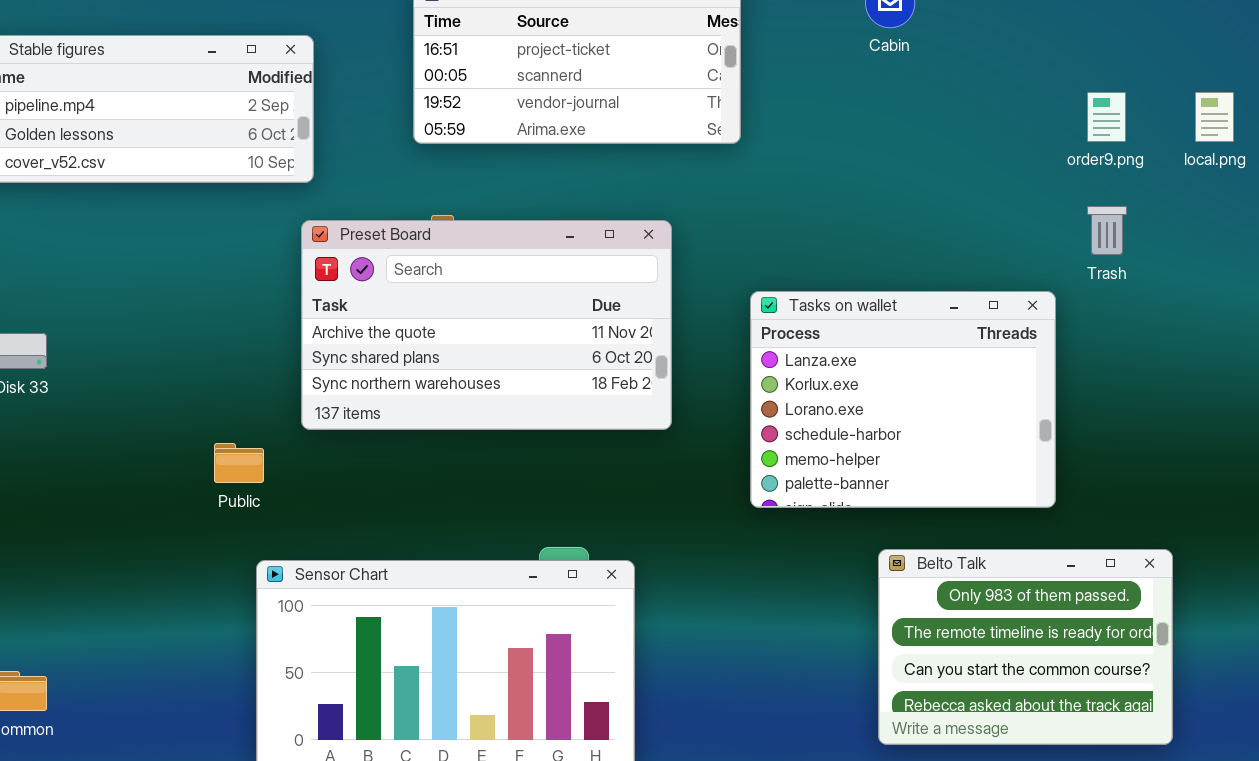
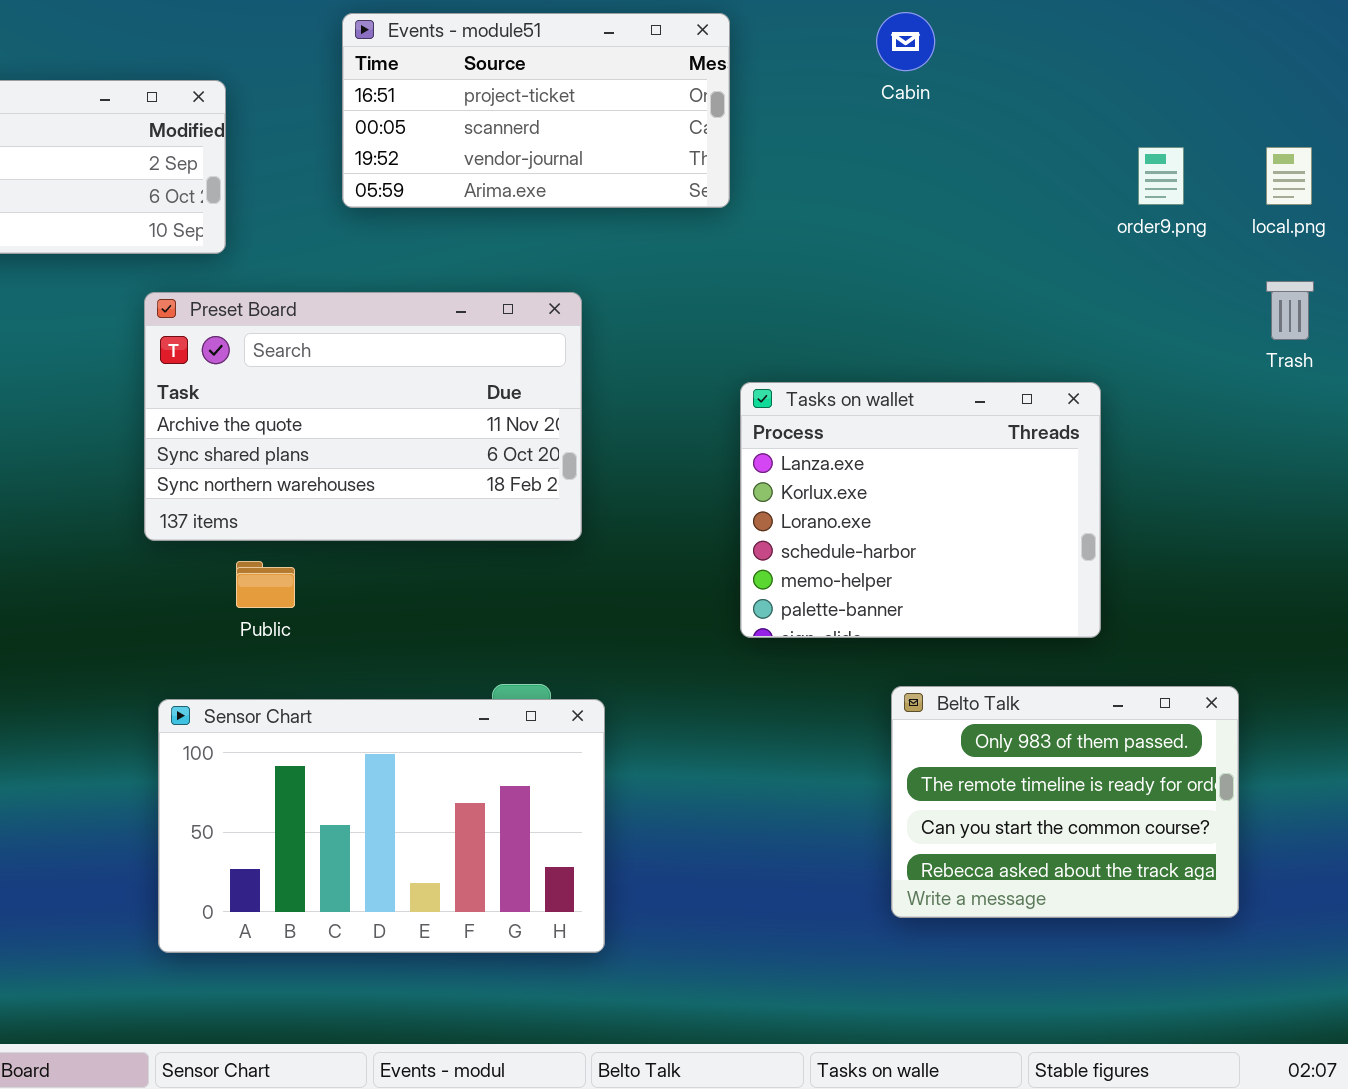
Trash: [1087,206,1127,255] -> [1266,281,1314,340], moved
Preset Board: [301,220,672,430] -> [144,292,582,541], moved
Public: [214,443,264,483] -> [236,561,295,608], moved

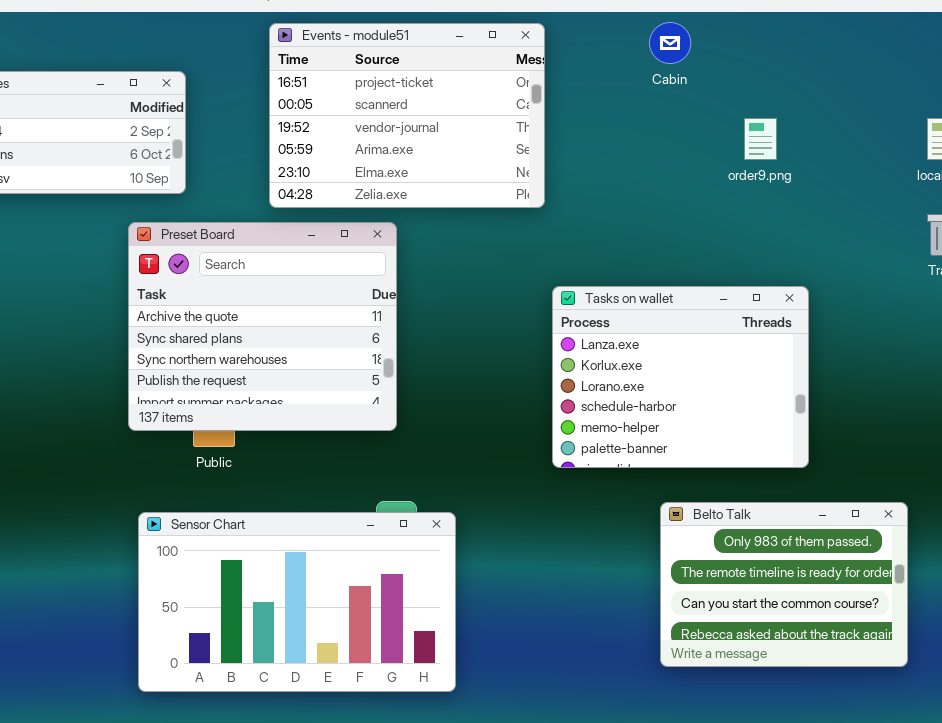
Events - module51: [342,13,730,208] -> [269,23,545,208], resized
order9.png: [1138,147,1184,205] -> [744,118,777,160], moved
Preset Board: [144,292,582,541] -> [128,222,397,431], resized

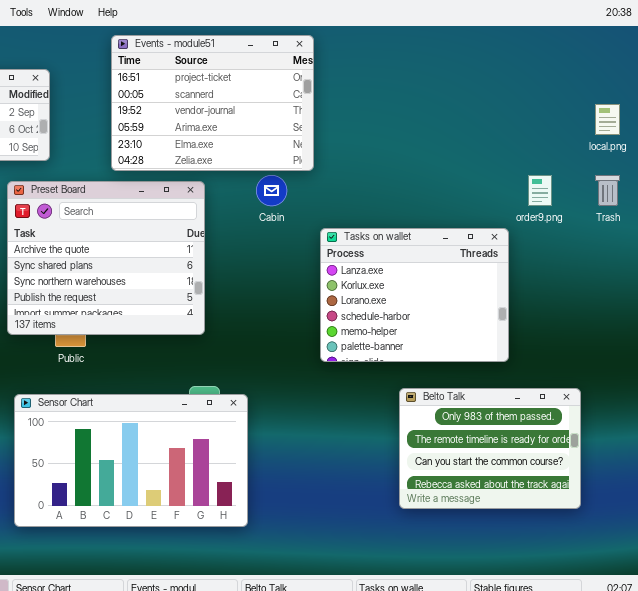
Cabin: [649,22,691,64] -> [256,175,287,206], moved
order9.png: [744,118,777,160] -> [528,175,552,206], moved

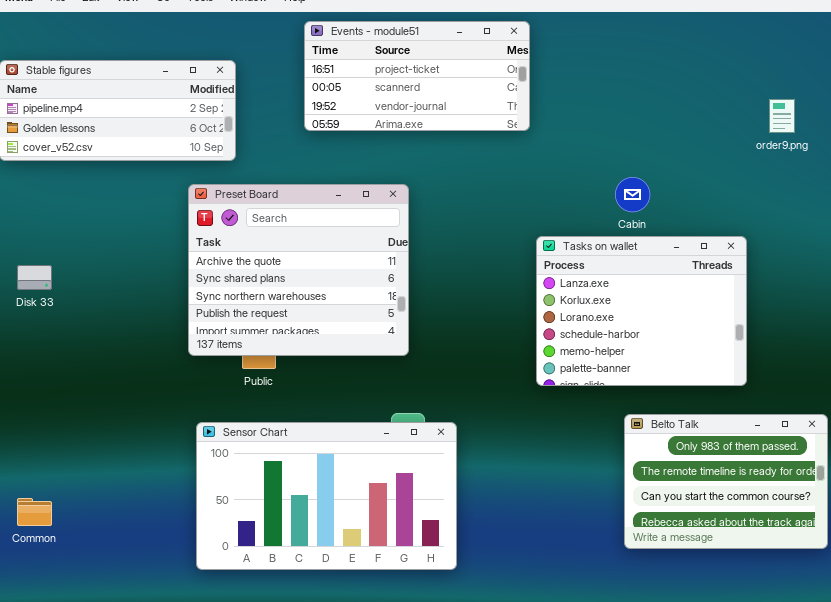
Events - module51: [111,35,314,171] -> [304,21,530,131], resized
Cabin: [256,175,287,206] -> [615,177,650,212], moved
order9.png: [528,175,552,206] -> [769,99,795,133], moved

